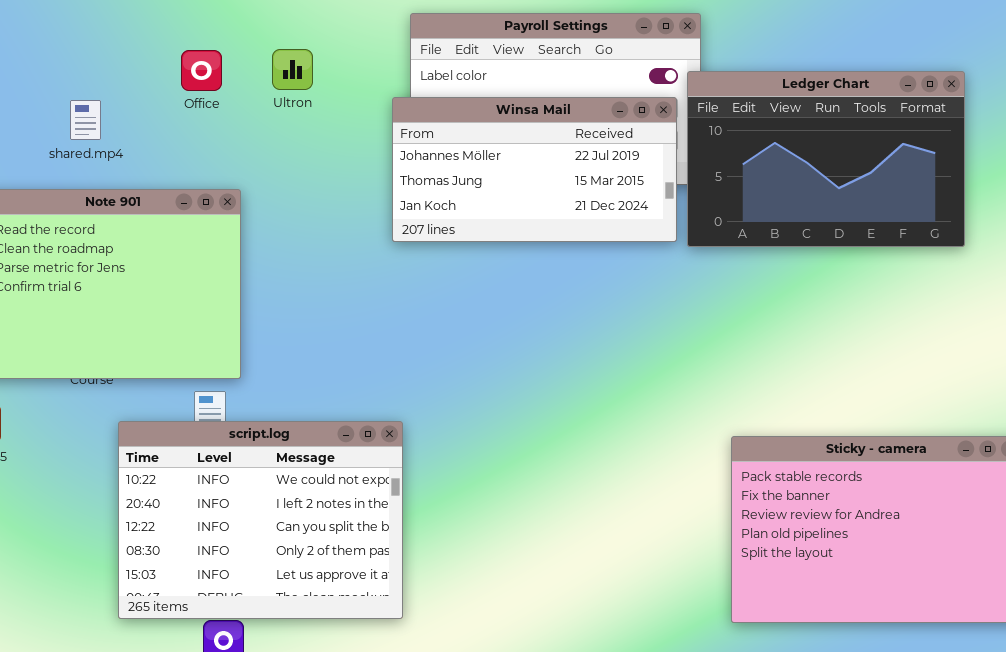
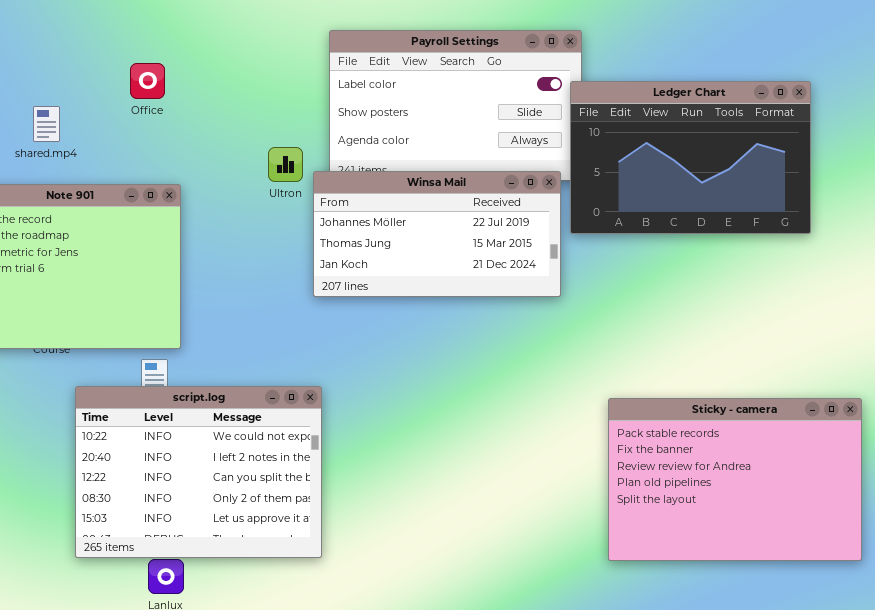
Ultron: [272,49,313,90] -> [268,147,303,182], moved
Winsa Mail: [392,97,677,242] -> [313,171,561,297], moved

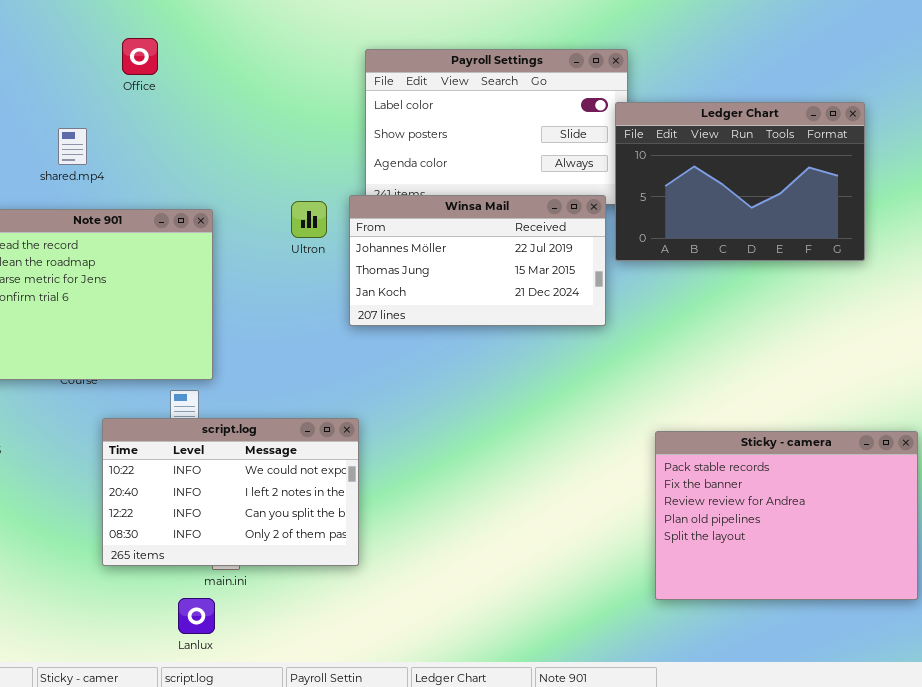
Office: [130,63,165,99] -> [122,38,158,75], moved
Ultron: [268,147,303,182] -> [291,201,327,238], moved
script.log: [75,386,322,558] -> [102,418,359,566], resized

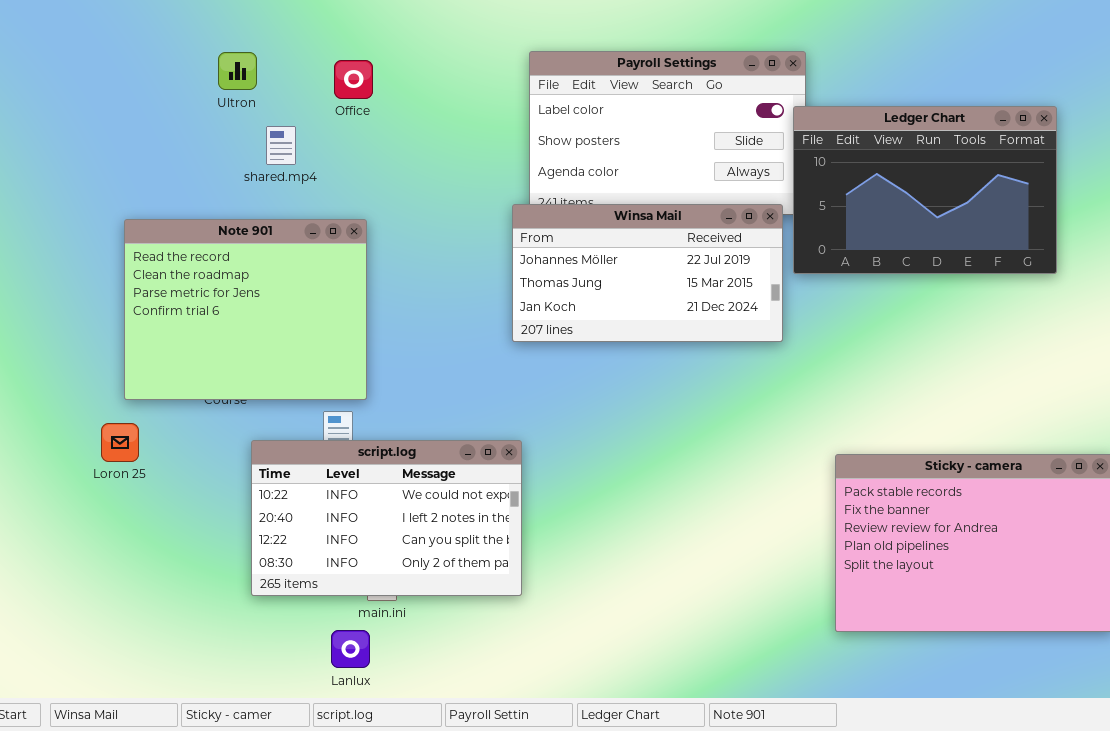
Office: [122,38,158,75] -> [334,60,373,99], moved
shared.mp4: [58,128,87,165] -> [266,126,296,165], moved
Ultron: [291,201,327,238] -> [218,52,257,90], moved

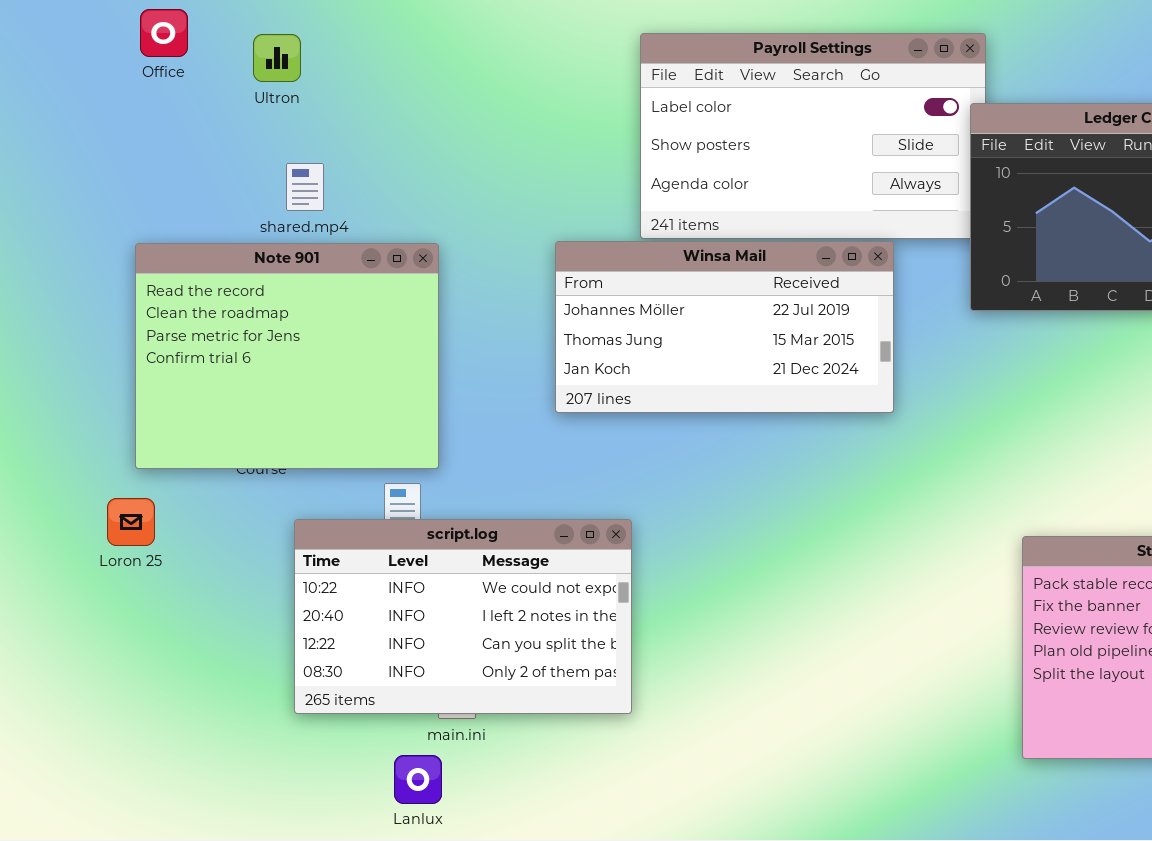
Office: [334,60,373,99] -> [140,9,188,57], moved
shared.mp4: [266,126,296,165] -> [286,163,324,211], moved
Winsa Mail: [512,204,783,342] -> [555,241,894,413], moved

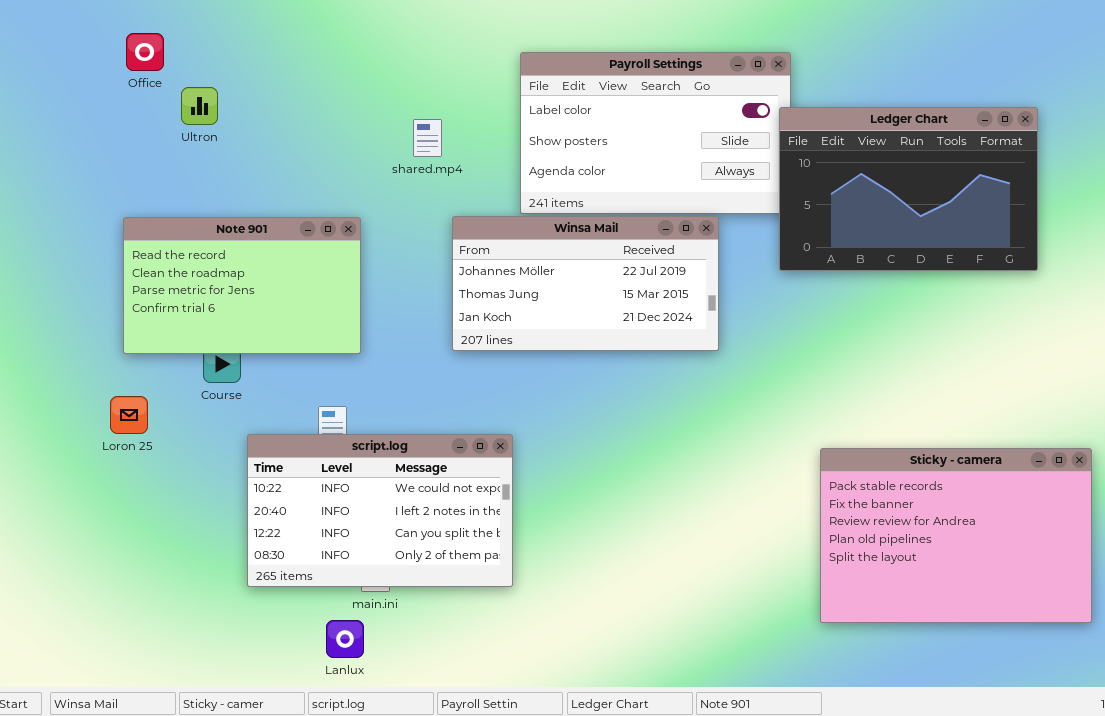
Ultron: [253,34,301,82] -> [181,87,218,125], moved
shared.mp4: [286,163,324,211] -> [413,119,442,157], moved
Note 901: [135,243,439,469] -> [123,217,361,354], resized
Loron 25: [107,498,155,546] -> [110,396,148,434], moved

